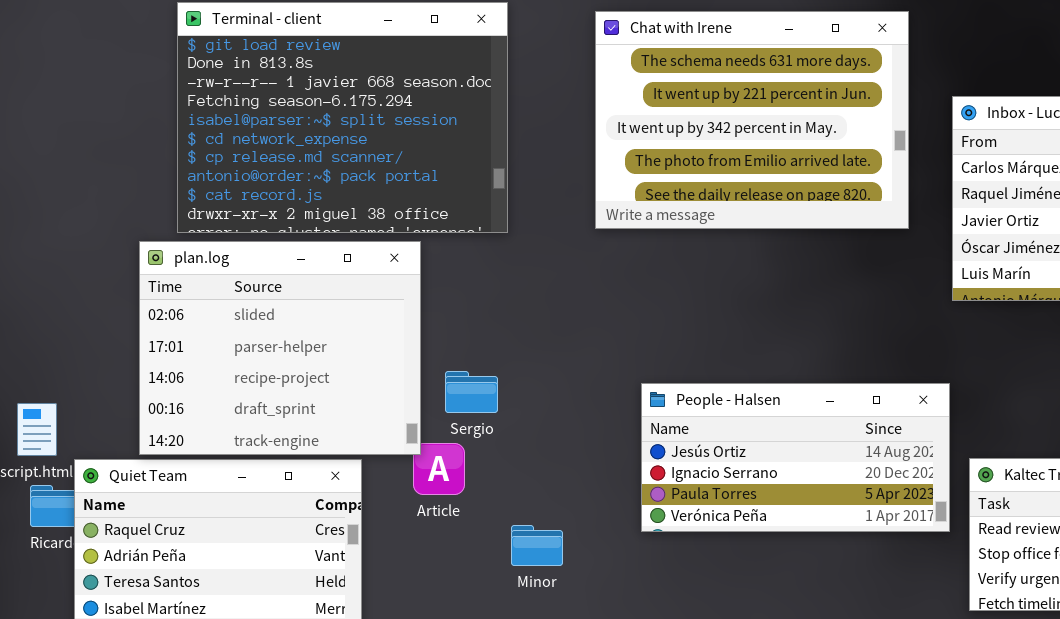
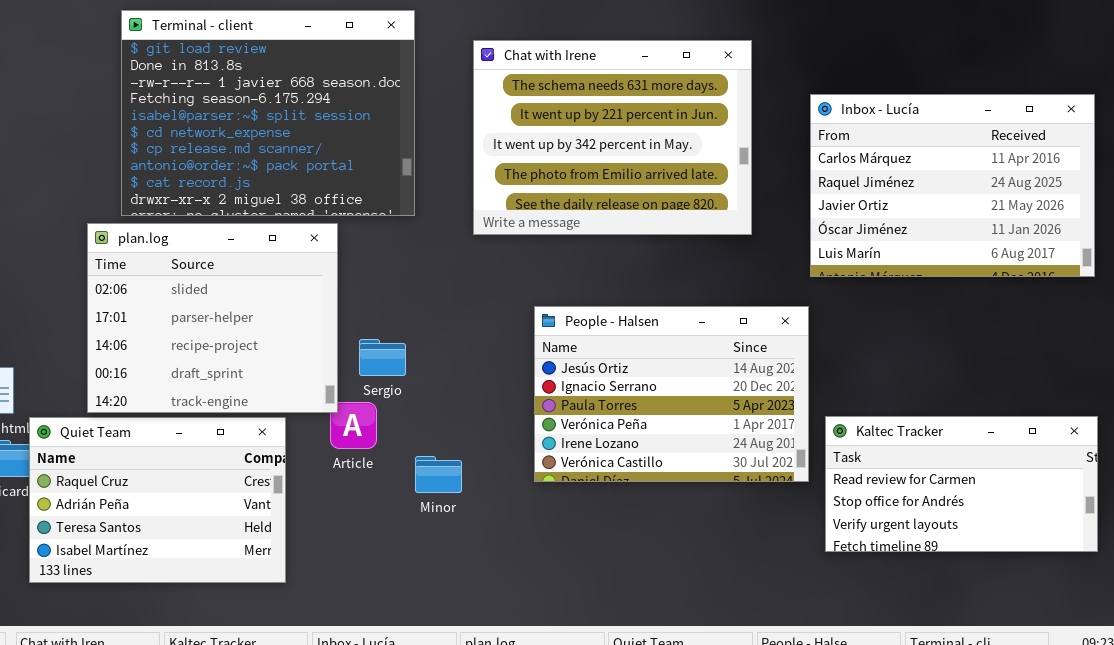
Chat with Irene: [595,11,909,229] -> [473,40,752,235], moved
People - Halsen: [641,383,950,532] -> [534,306,809,482], resized
Minor: [511,525,563,566] -> [415,456,462,493], moved

